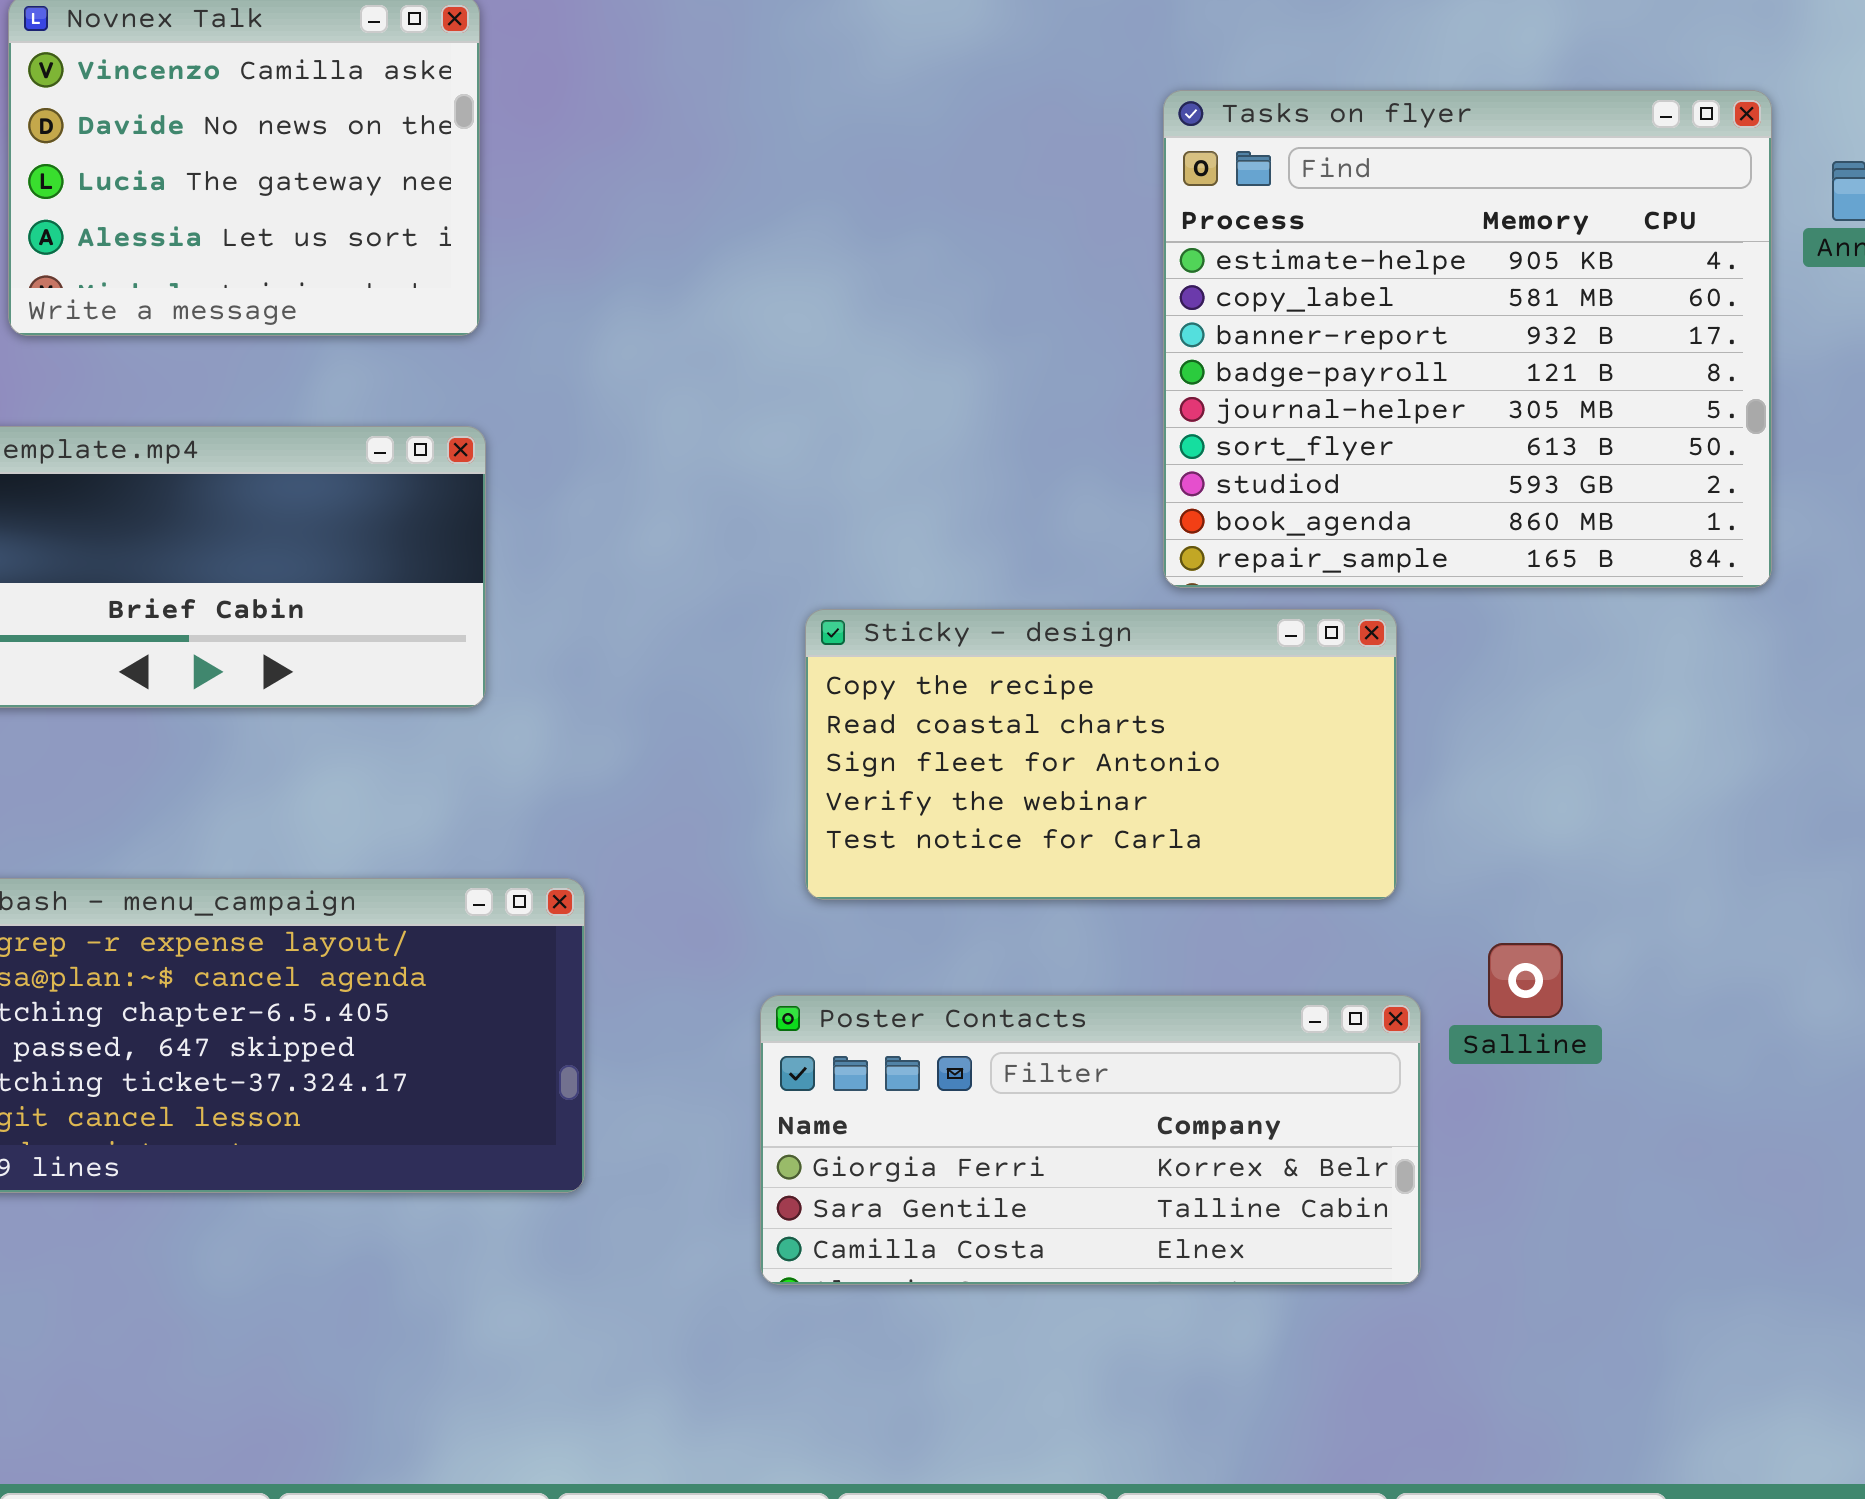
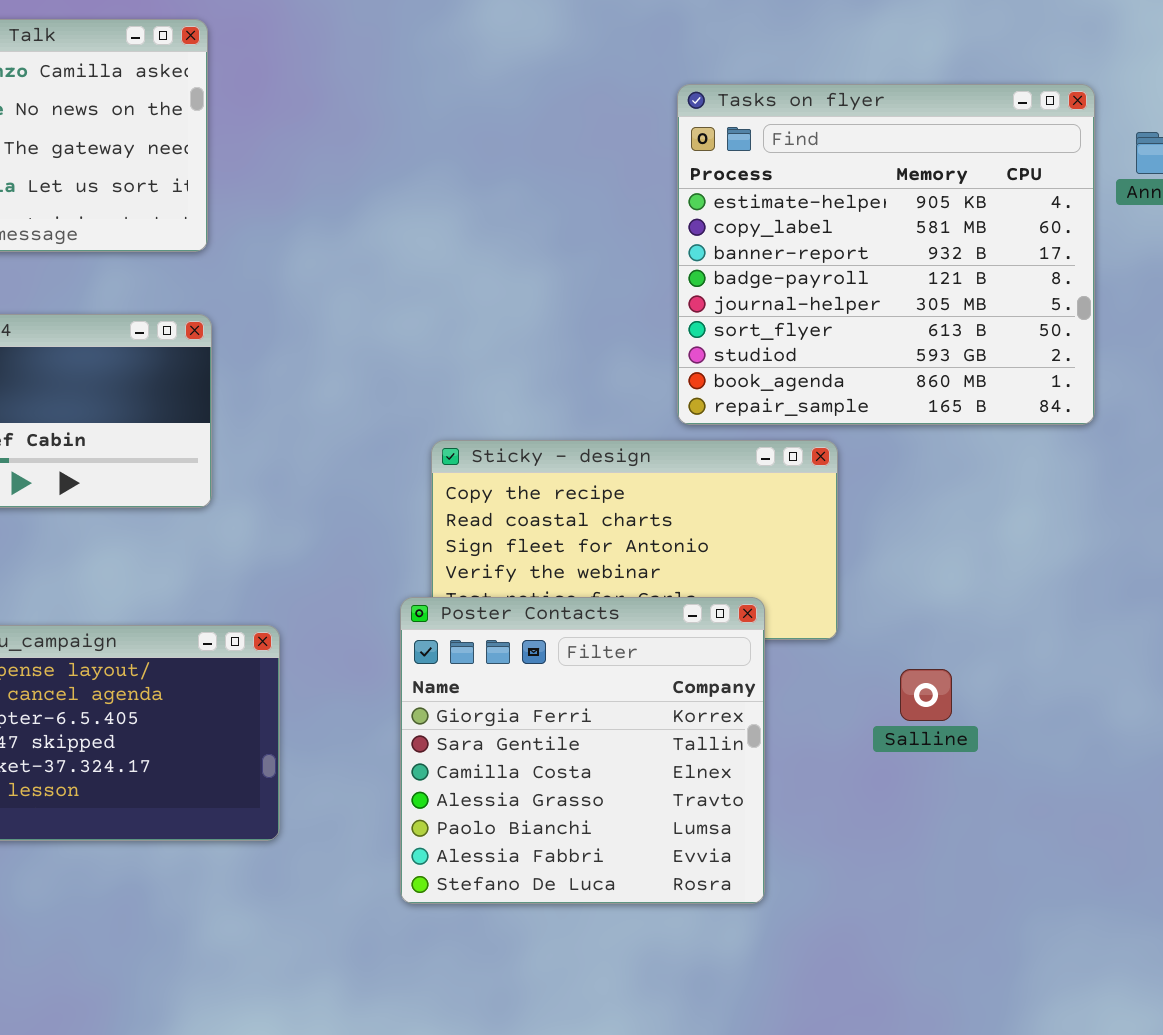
Poster Contacts: [760,995,1421,1285] -> [400,597,765,904], resized

